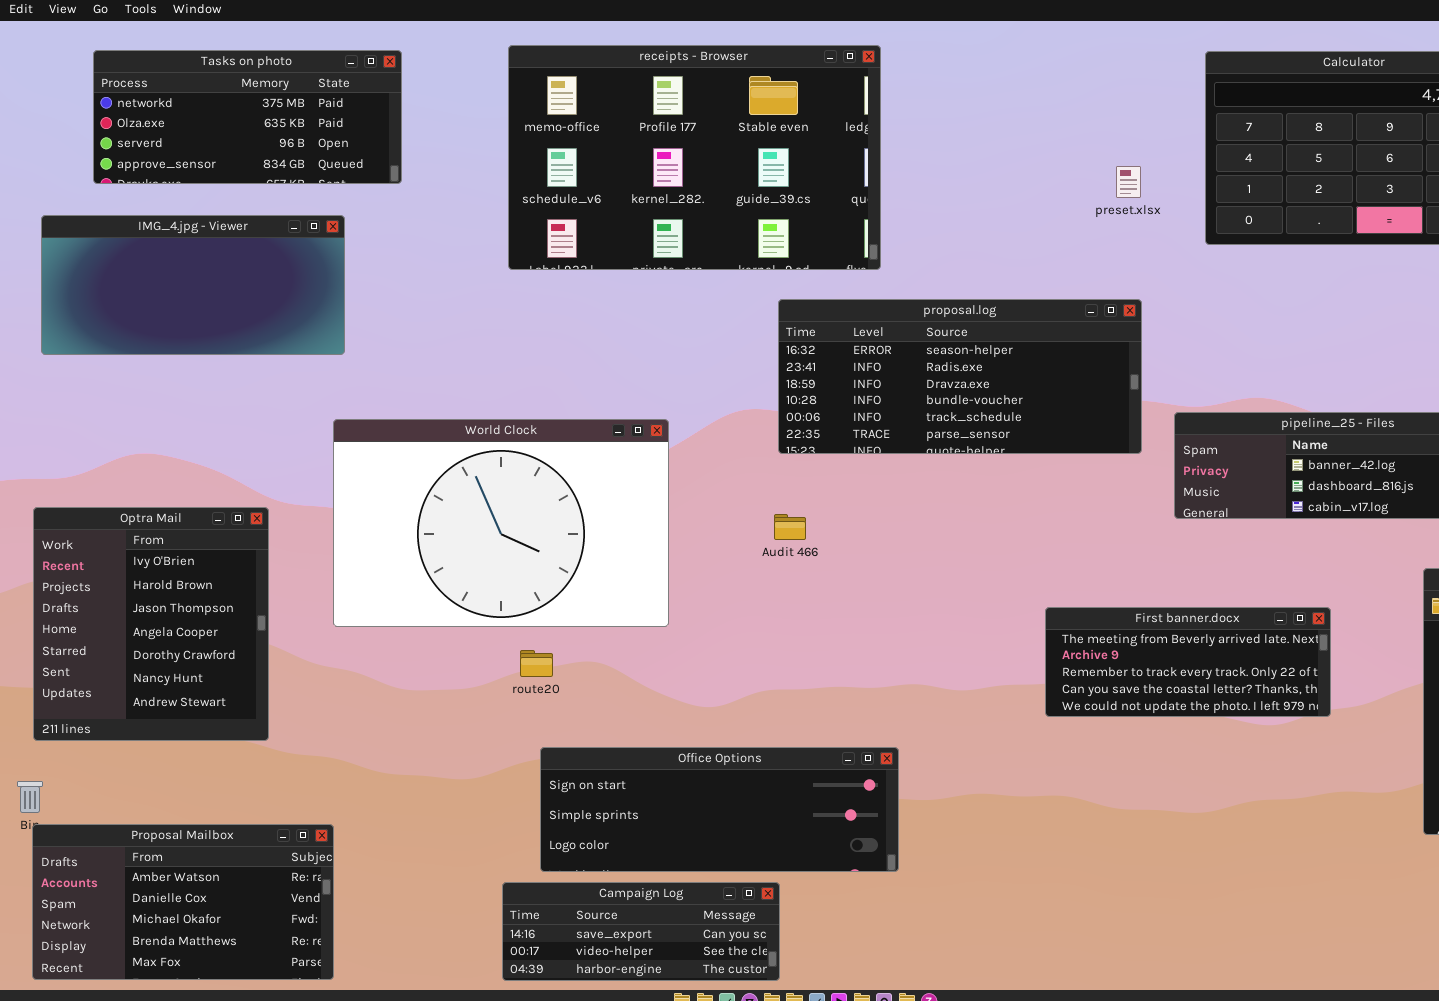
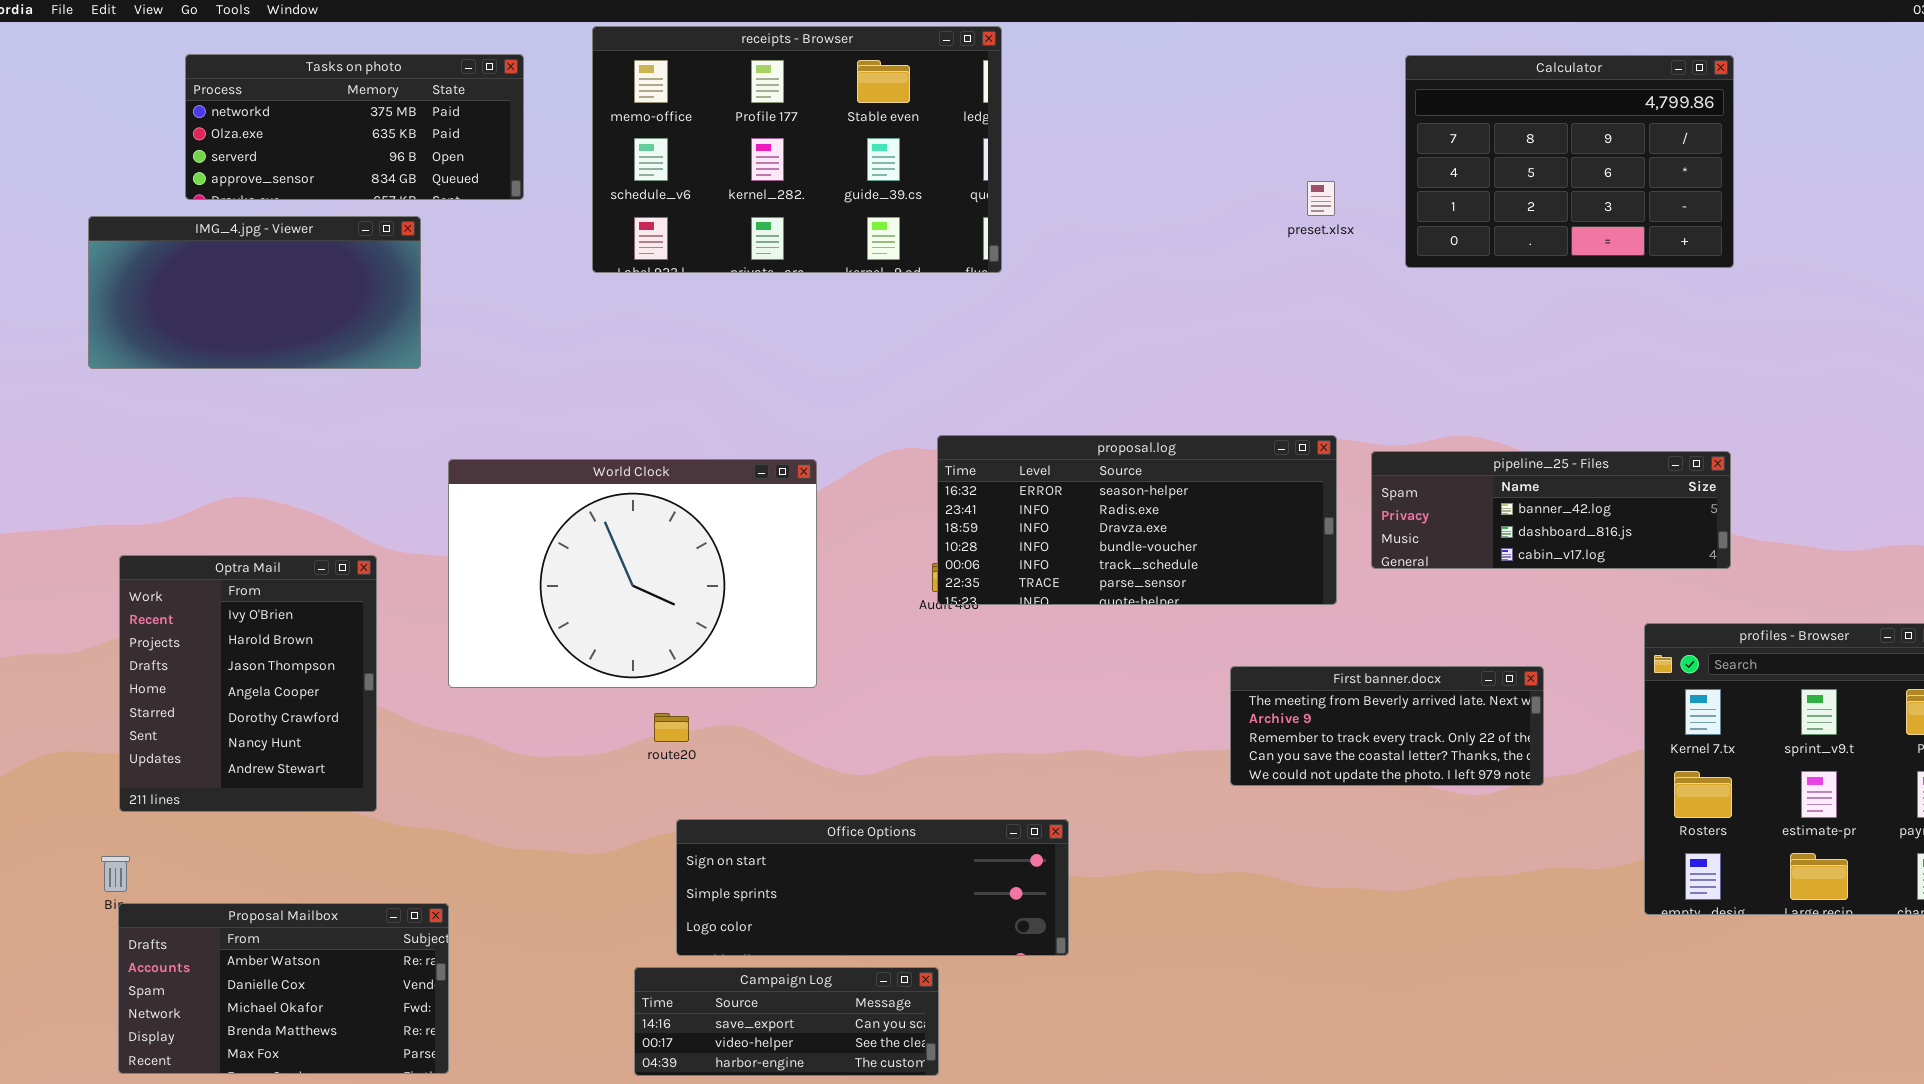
receipts - Browser: [508,45,881,270] -> [592,26,1002,273], moved
IMG_4.jpg - Viewer: [41,215,345,355] -> [88,216,421,369], moved
proposal.log: [778,299,1142,454] -> [937,435,1337,605], moved

